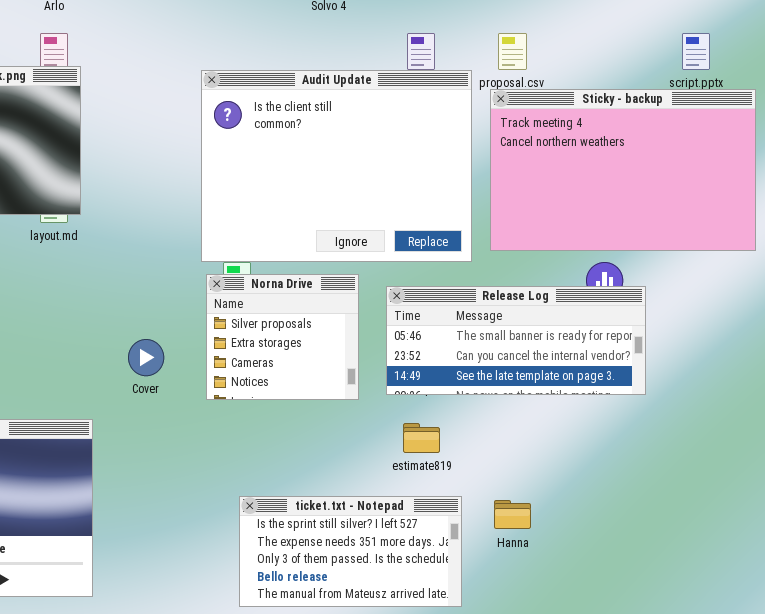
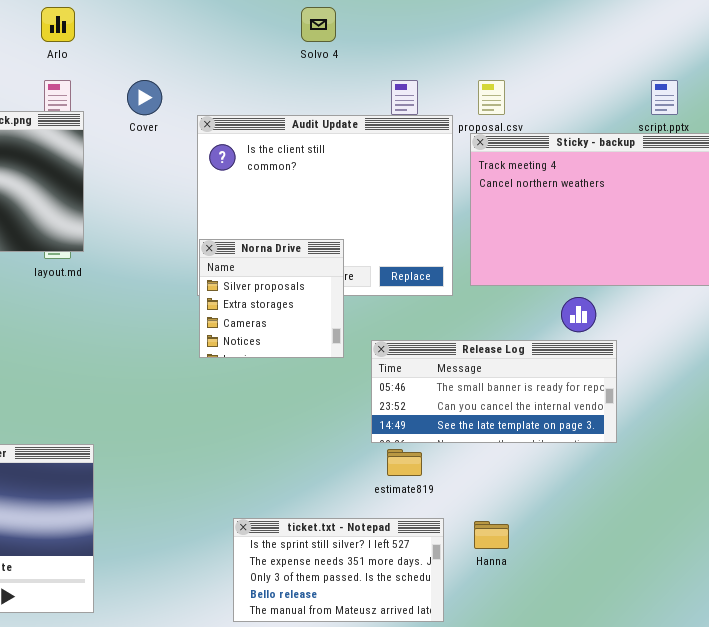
Norna Drive: [206,274,359,400] -> [199,239,344,358], moved
Release Log: [386,286,646,395] -> [371,340,617,443], moved
Cover: [128,339,164,376] -> [127,80,162,115], moved

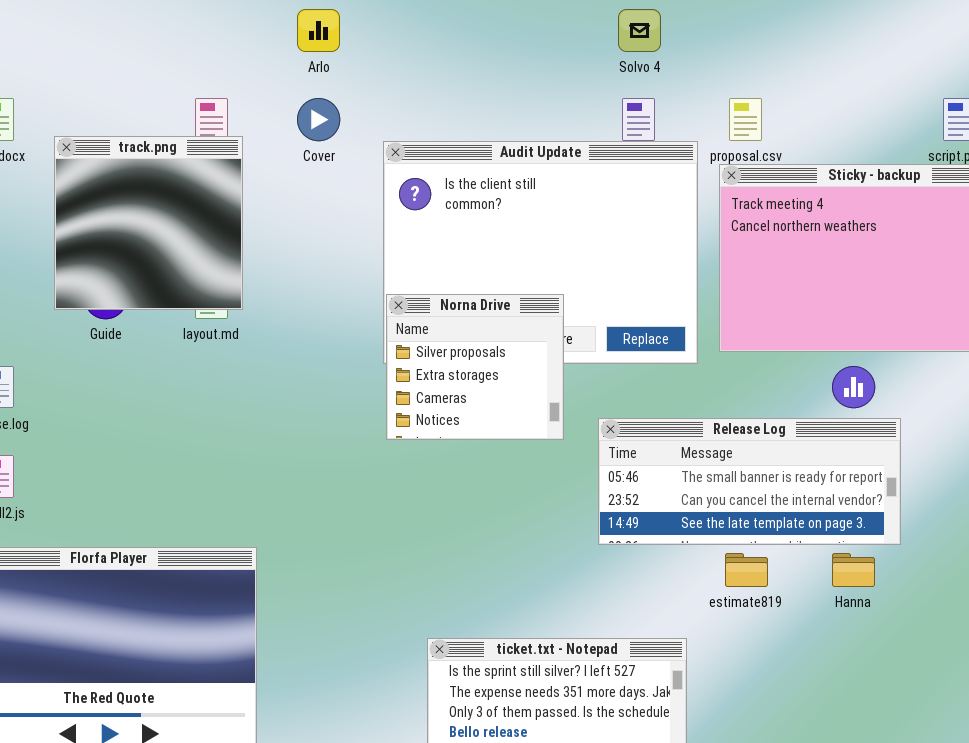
Arlo: [41,7,75,42] -> [297,9,340,52], moved
Solvo 4: [301,7,336,42] -> [618,9,661,52], moved
estimate819: [387,449,422,476] -> [725,553,768,587], moved
Hanna: [474,521,509,549] -> [832,553,875,587], moved

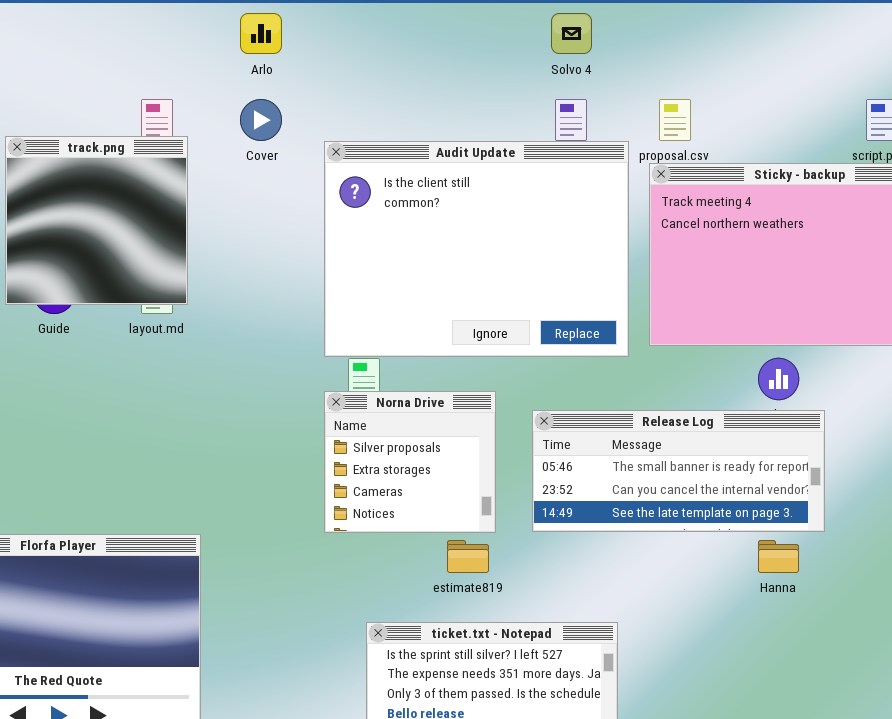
Norna Drive: [386,294,564,440] -> [324,391,496,533], moved
estimate819: [725,553,768,587] -> [447,540,489,573], moved

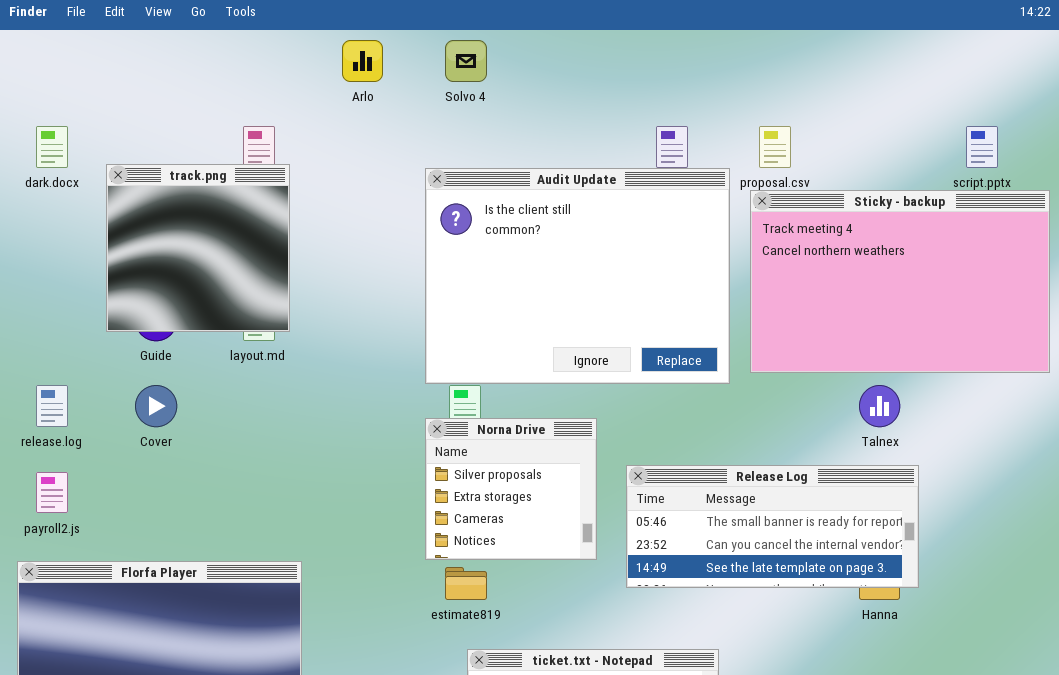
Solvo 4: [551,13,592,54] -> [445,40,487,82], moved
Cover: [240,99,282,141] -> [135,385,177,427], moved
Release Log: [532,410,825,532] -> [626,465,919,588], moved
estimate819: [447,540,489,573] -> [445,567,487,600], moved

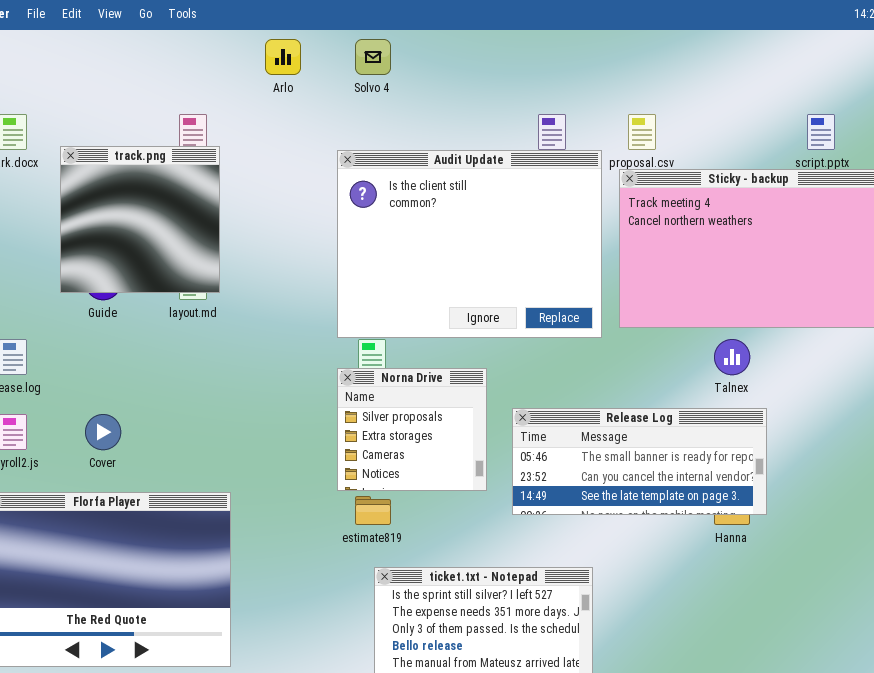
Cover: [135,385,177,427] -> [85,414,121,450], moved

